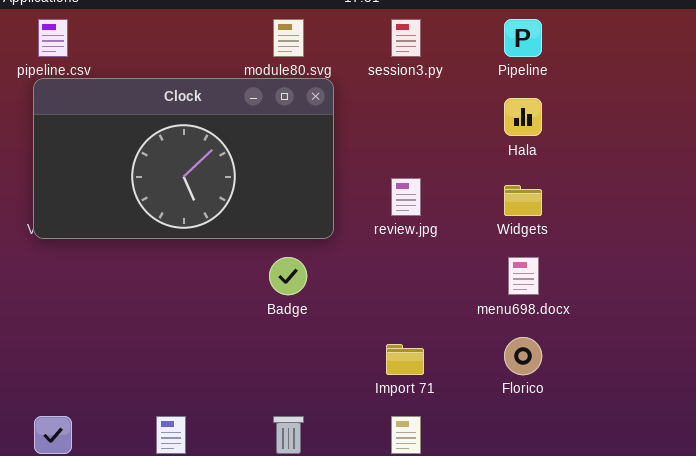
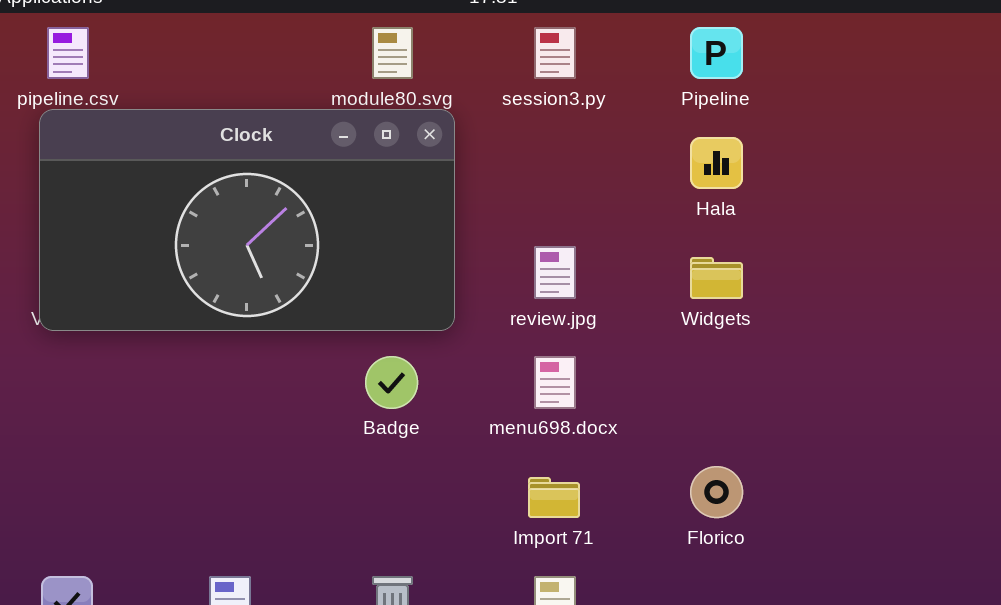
menu698.docx: [508,257,539,295] -> [534,356,576,409], moved

